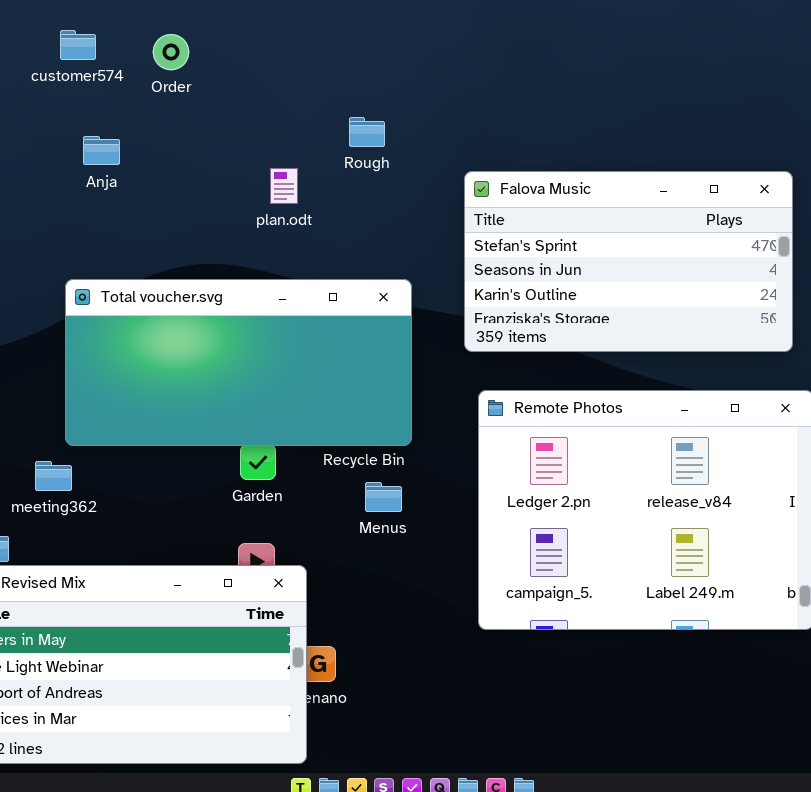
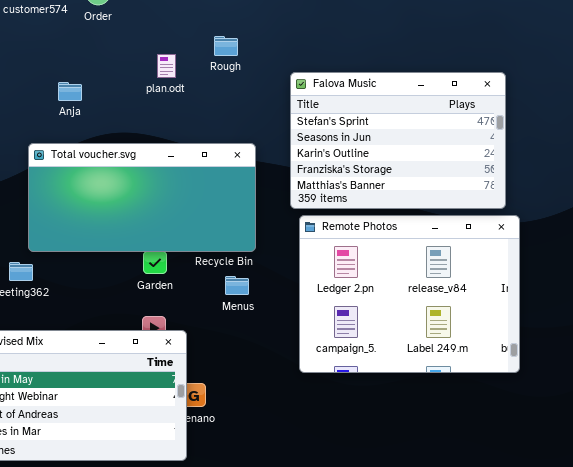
Anja: [83,136,120,165] -> [58,82,82,101], moved
plan.odt: [270,168,298,204] -> [157,54,176,78], moved
Falova Music: [464,171,793,352] -> [290,72,506,209], resized

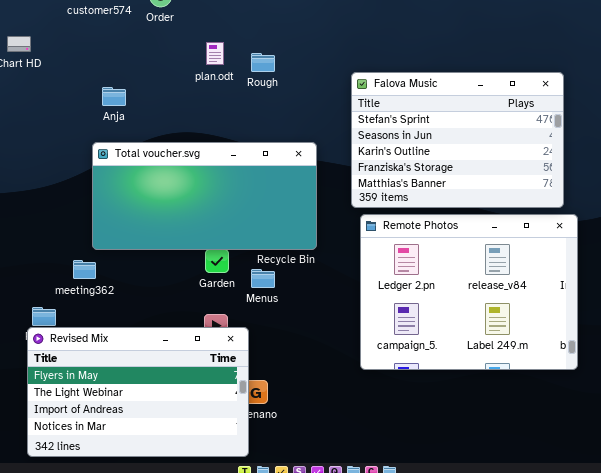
Rough: [214,36,238,56] -> [251,53,275,72], moved
plan.odt: [157,54,176,78] -> [206,42,224,65], moved
Anja: [58,82,82,101] -> [102,87,126,106], moved
Menus: [225,276,249,295] -> [251,269,275,288], moved

